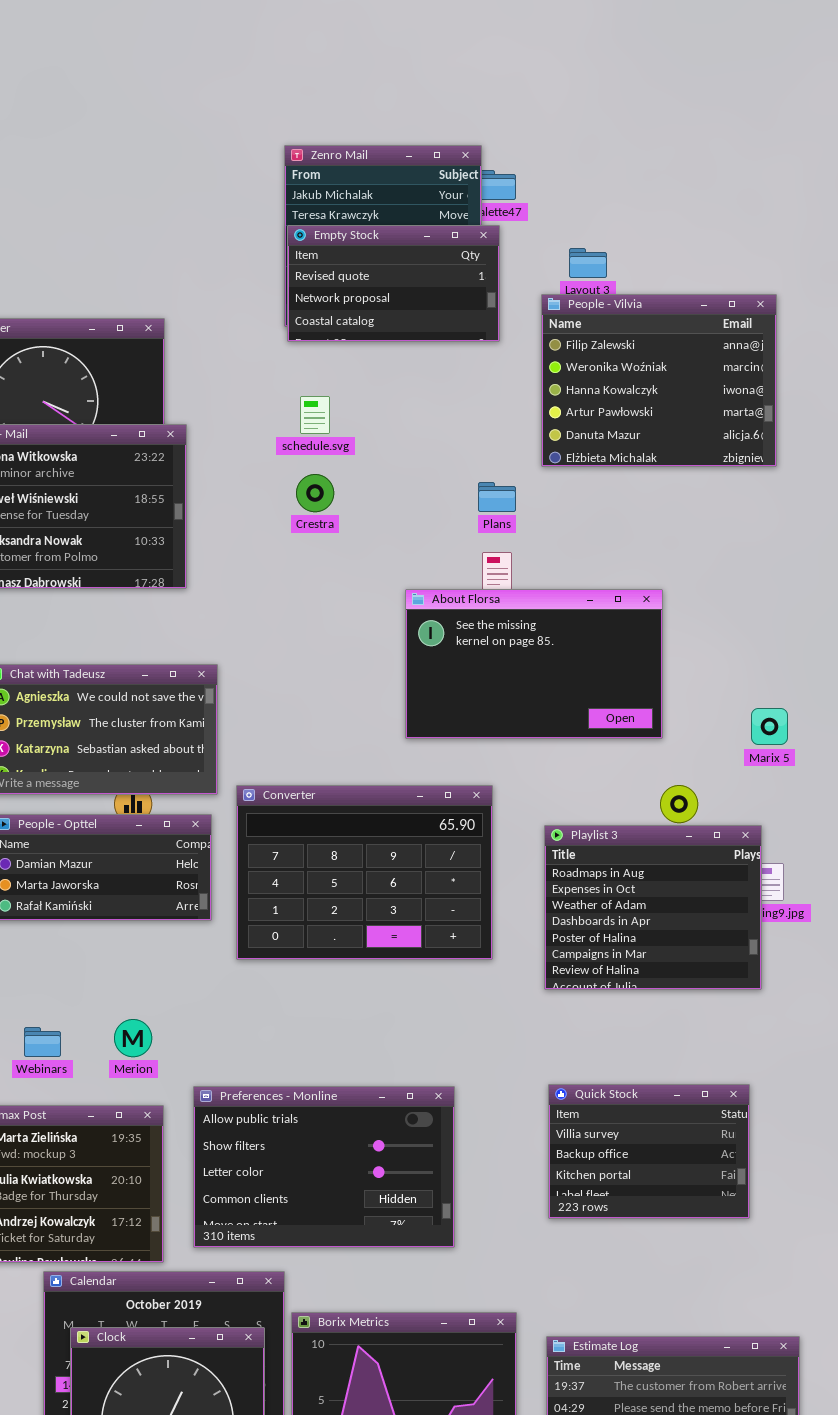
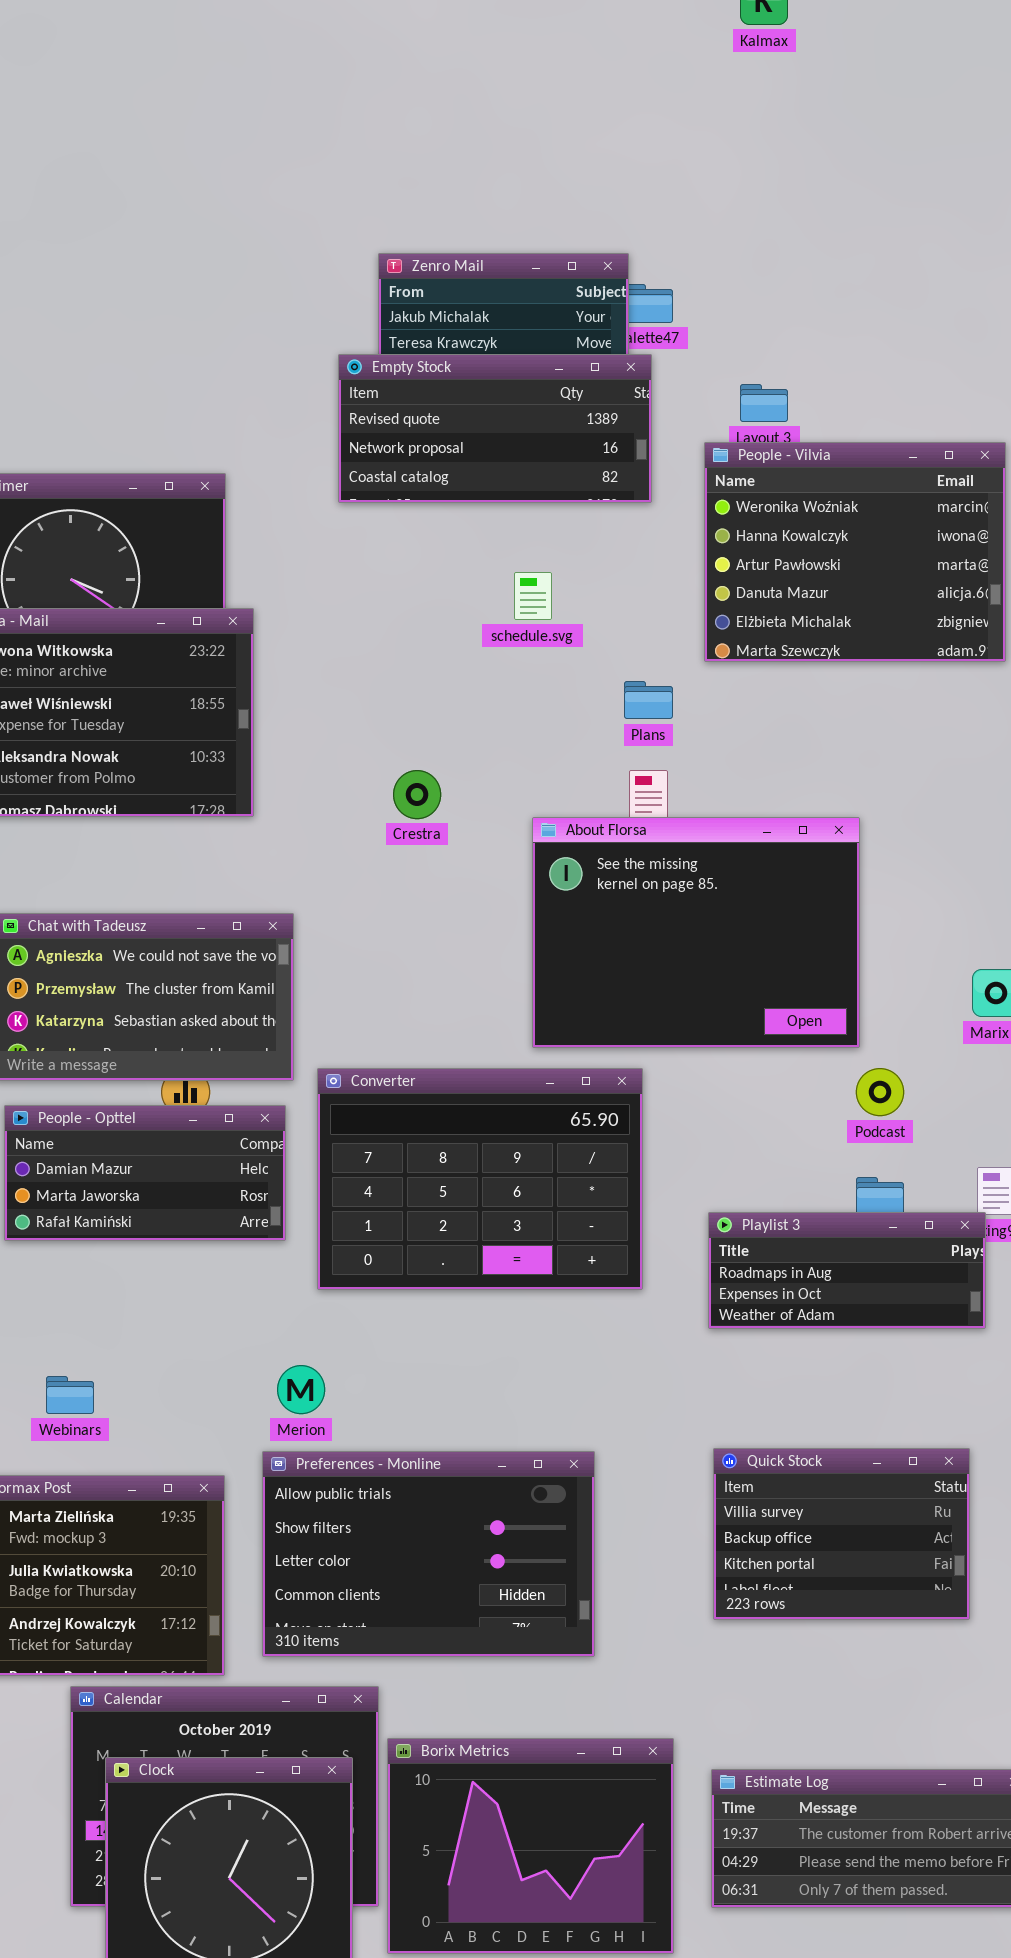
Empty Stock: [287,225,500,342] -> [338,354,652,503], resized
People - Vilvia: [541,294,777,467] -> [704,442,1006,662], scrolled down 1 row
schedule.svg: [300,396,330,434] -> [514,572,552,620], moved
Crestra: [296,474,334,512] -> [393,770,441,819], moved
About Florsa: [405,589,663,739] -> [532,817,860,1048], resized
Playlist 3: [544,825,762,990] -> [708,1212,986,1329], resized
Merion: [114,1019,152,1057] -> [277,1365,325,1414], moved

